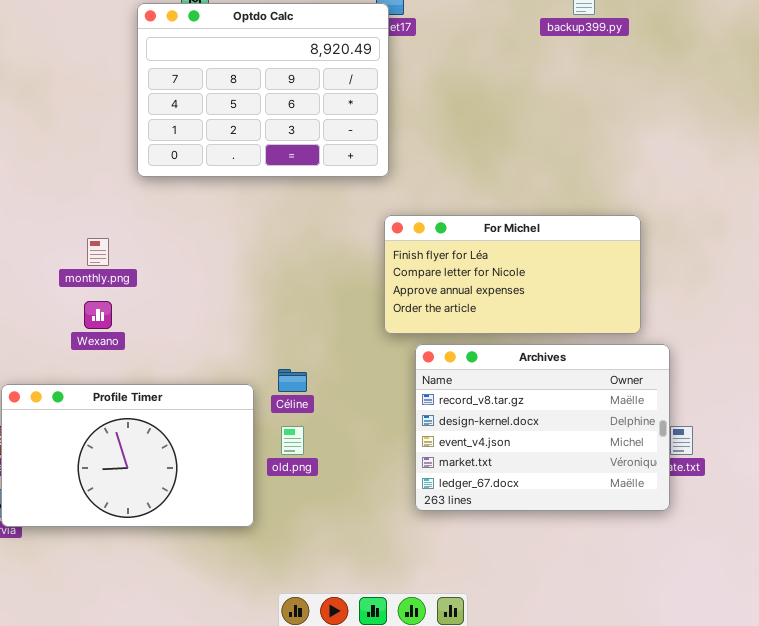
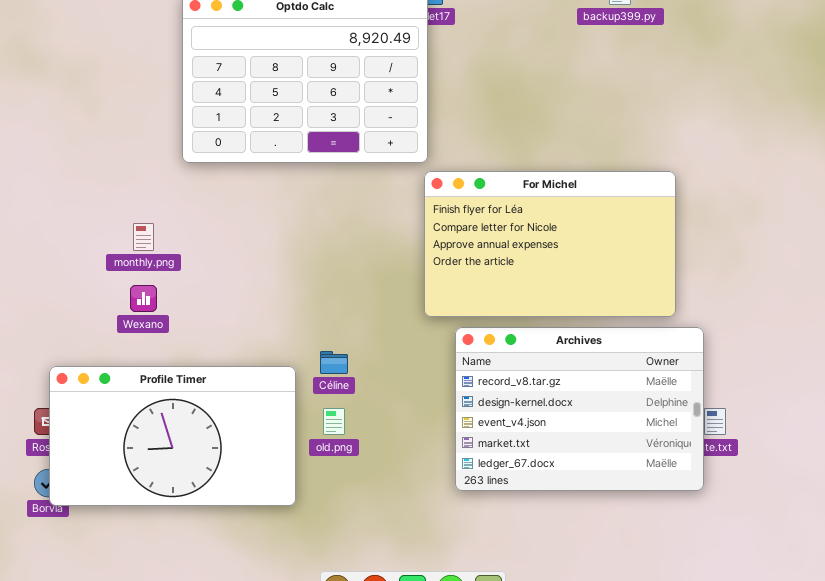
For Michel: [384,215,641,334] -> [424,171,676,317], resized

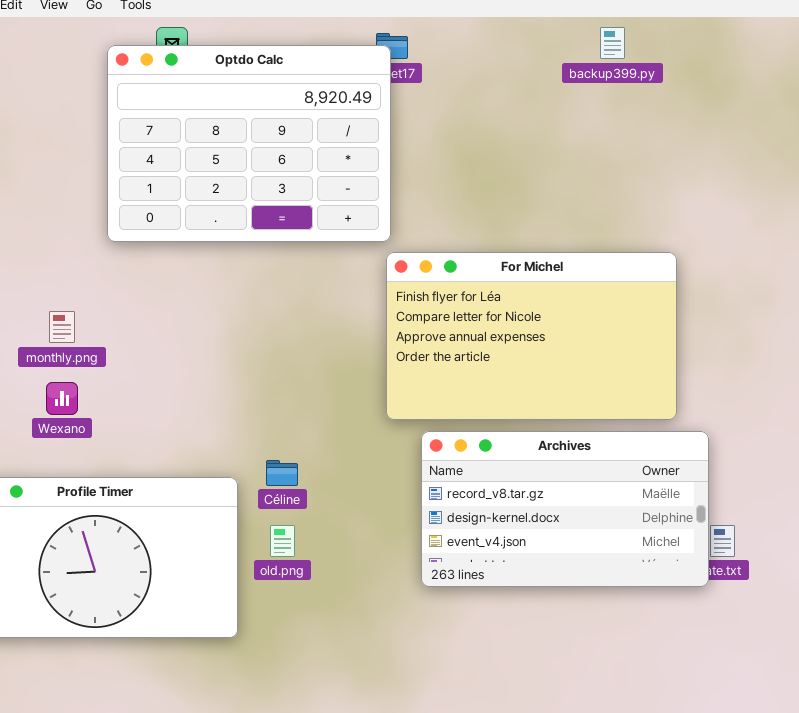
Archives: [455,327,704,491] -> [421,431,709,587], resized

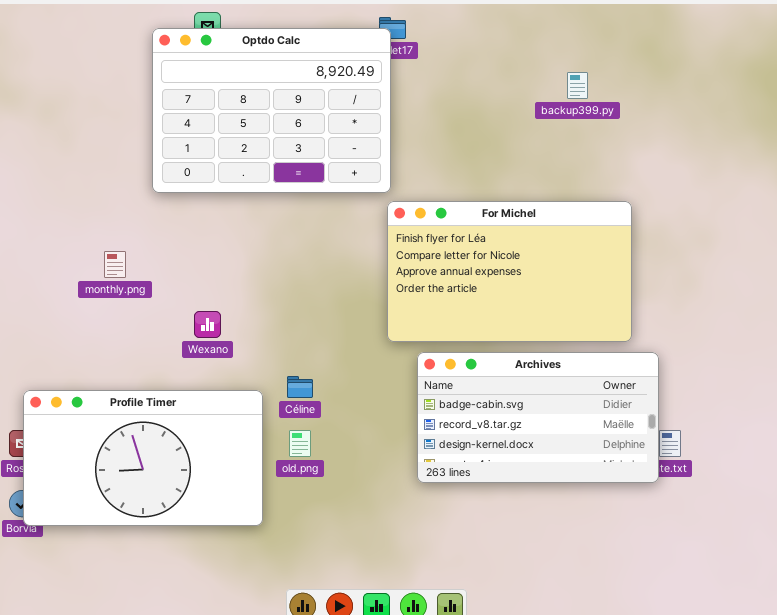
backup399.py: [600,27,625,59] -> [567,72,588,99], moved
Wexano: [46,382,78,415] -> [194,311,221,338], moved
Archives: [421,431,709,587] -> [417,352,659,483], scrolled up 1 row

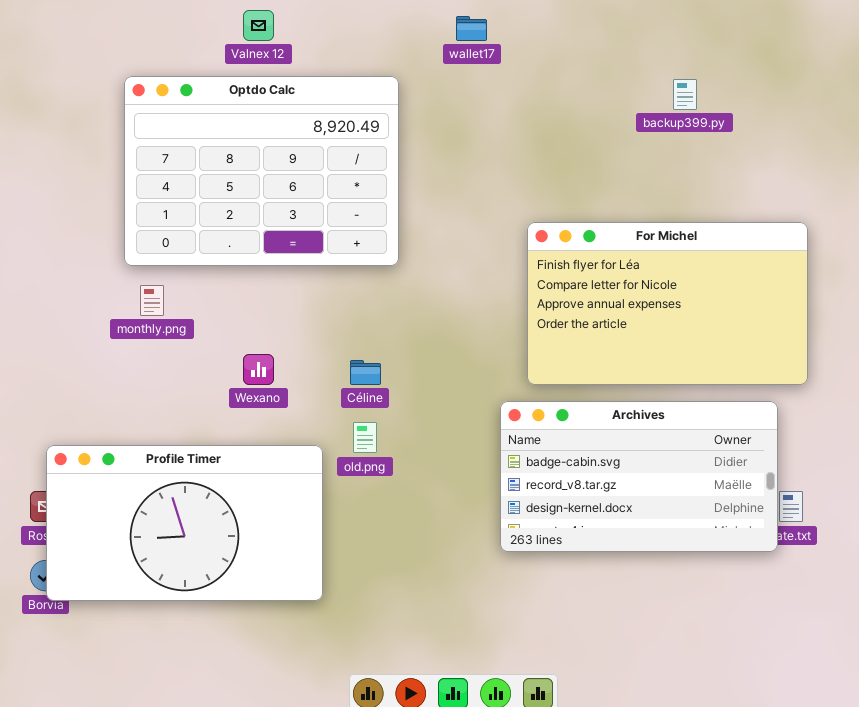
Optdo Calc: [152,28,391,193] -> [124,76,399,266], moved
For Michel: [387,201,632,342] -> [527,222,808,385], moved
Céline: [287,376,313,398] -> [350,360,381,385], moved
old.png: [289,430,311,457] -> [353,422,377,453], moved

